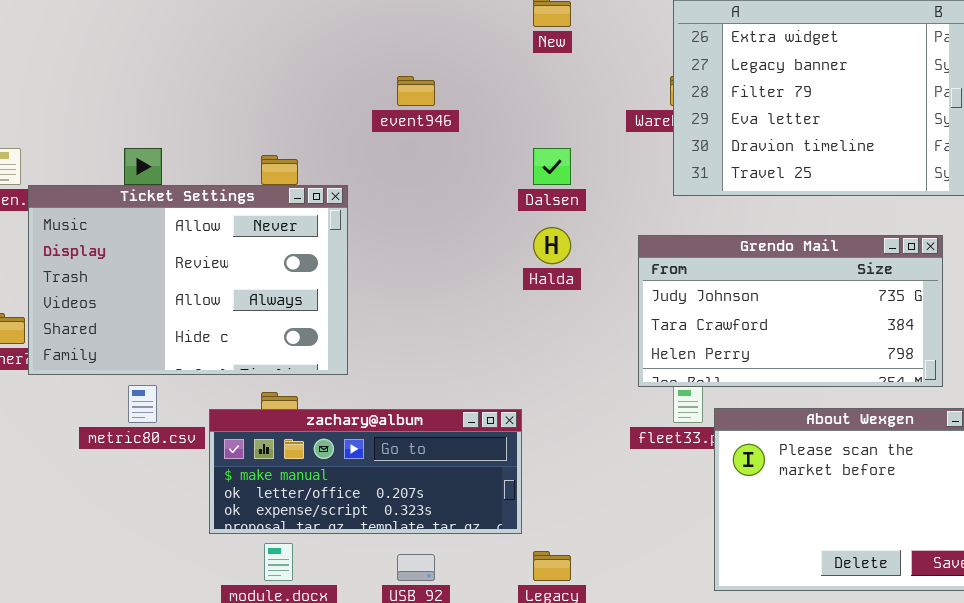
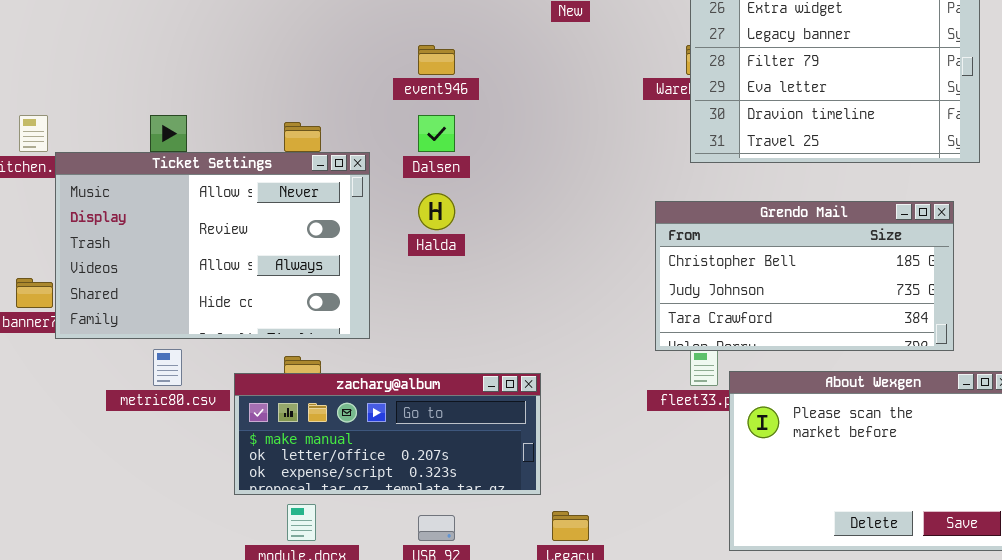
Dalsen: [533,148,571,185] -> [418,115,455,152], moved
Halda: [533,227,571,264] -> [418,193,455,230], moved
Grendo Mail: [638,235,943,387] -> [655,201,954,351], scrolled up 1 row

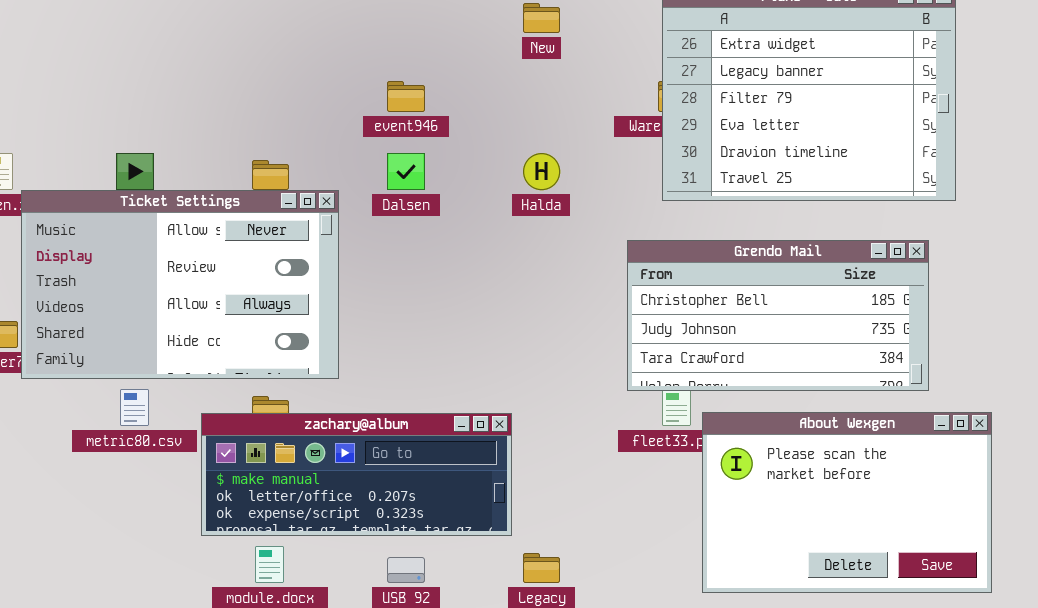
Halda: [418,193,455,230] -> [523,153,560,190], moved

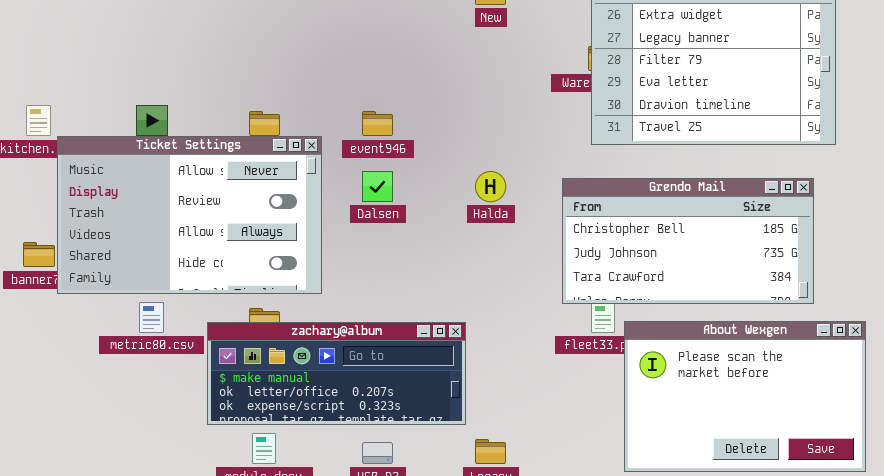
event946: [387,81,425,112] -> [362,111,393,136], moved
Dalsen: [387,153,425,190] -> [362,171,393,202], moved
Halda: [523,153,560,190] -> [475,171,506,202], moved

